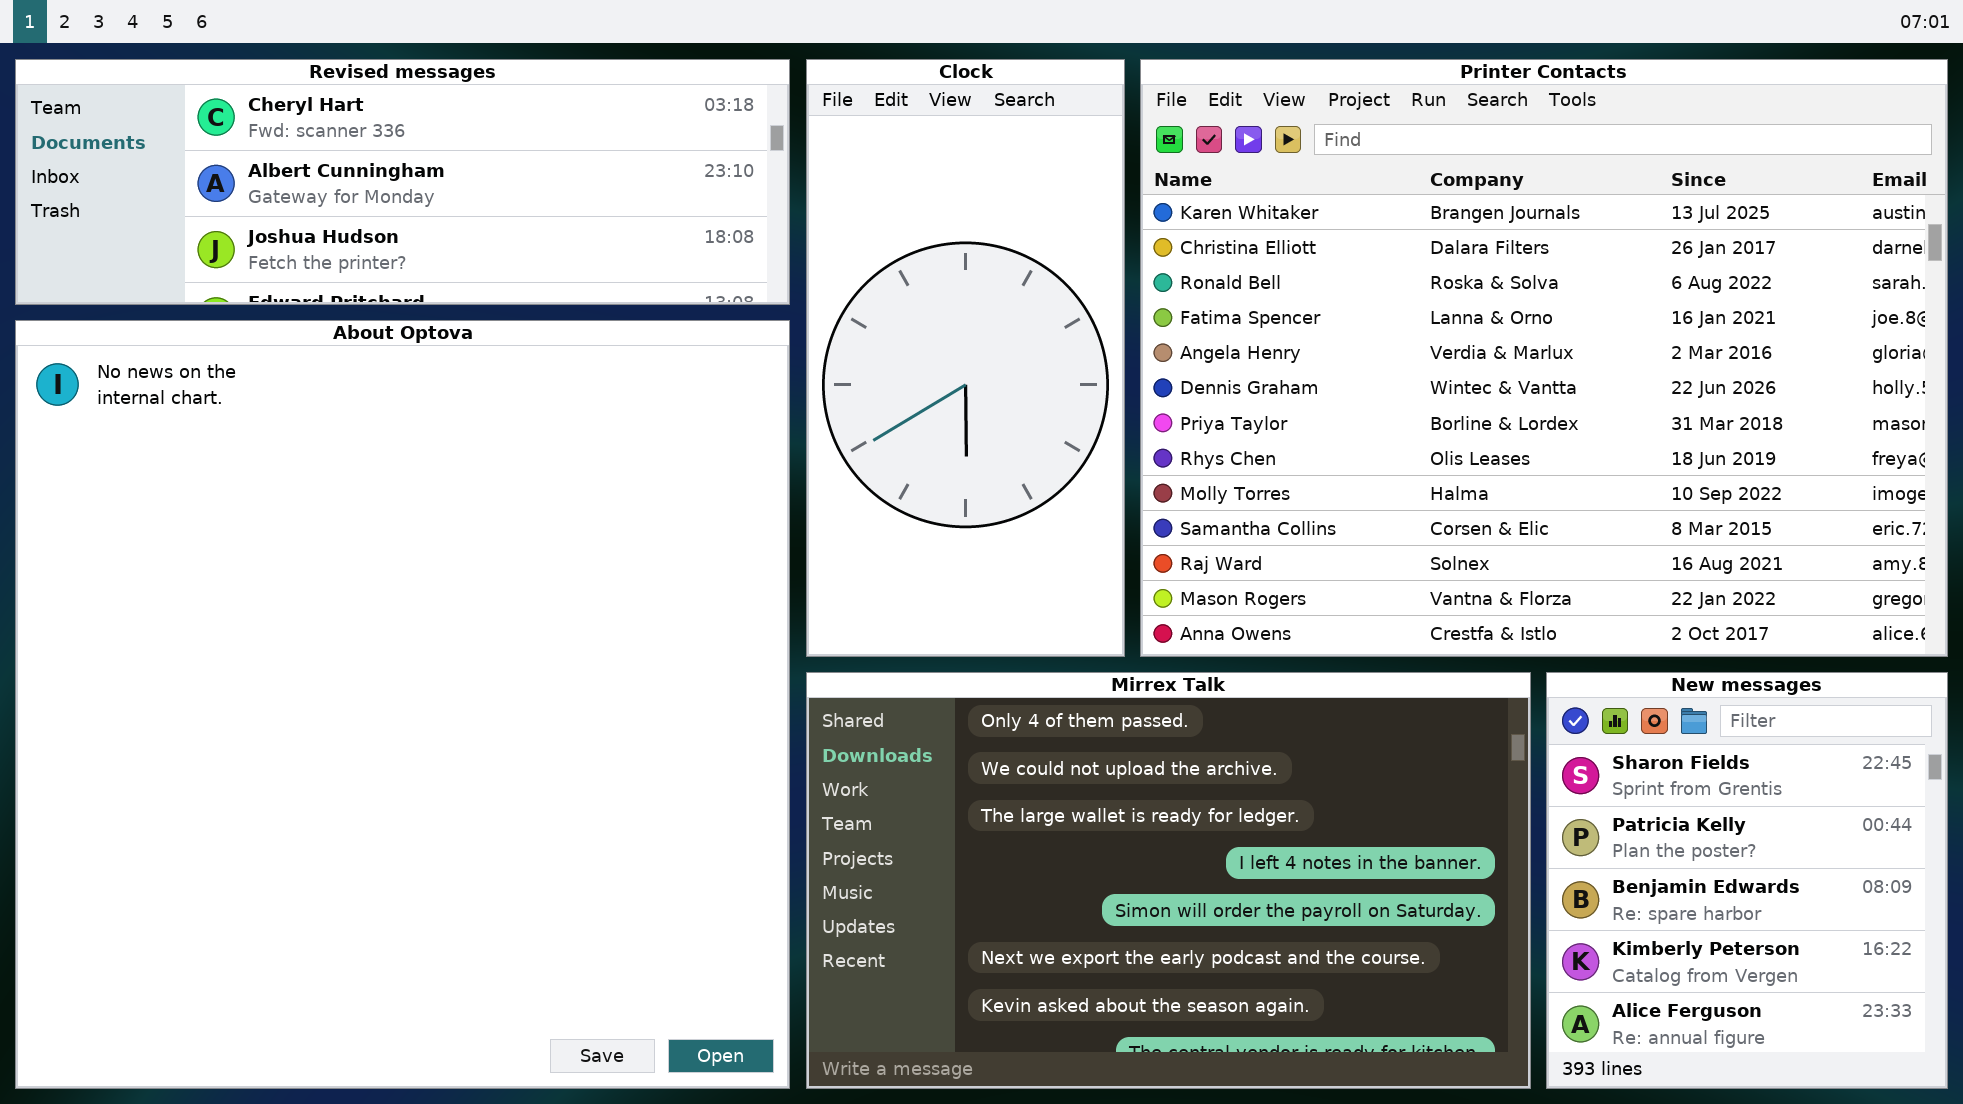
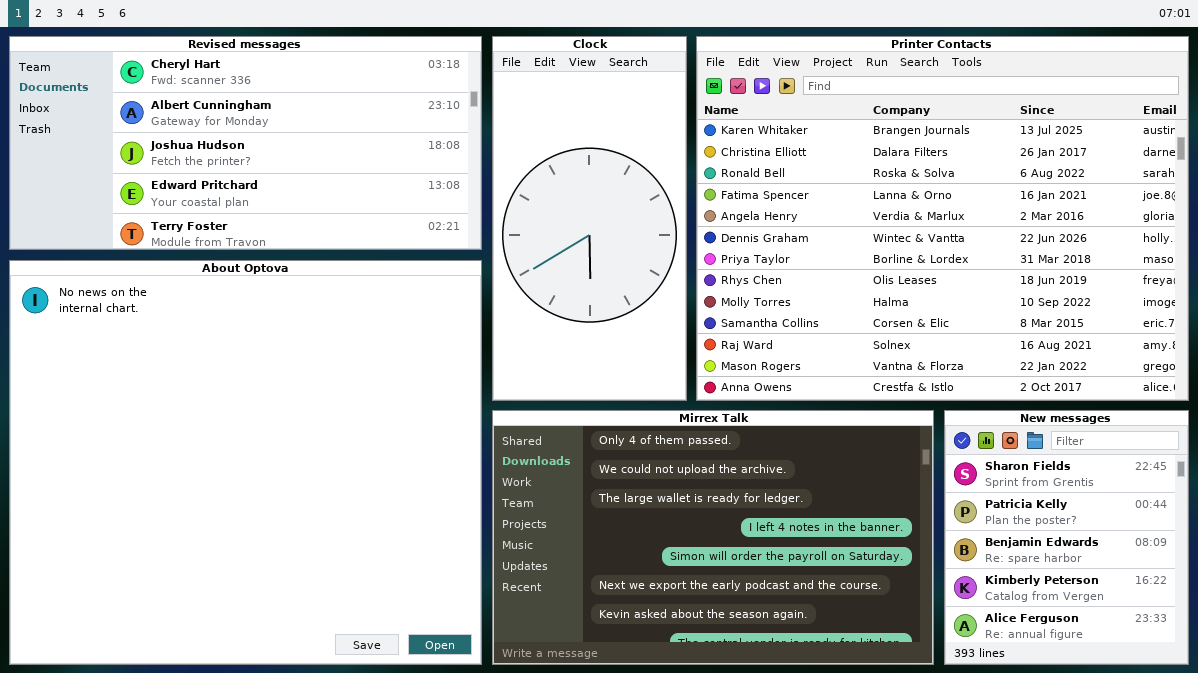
Revised messages: [15,59,790,305] -> [9,36,482,250], resized
About Optova: [15,320,790,1089] -> [9,260,482,665], resized

